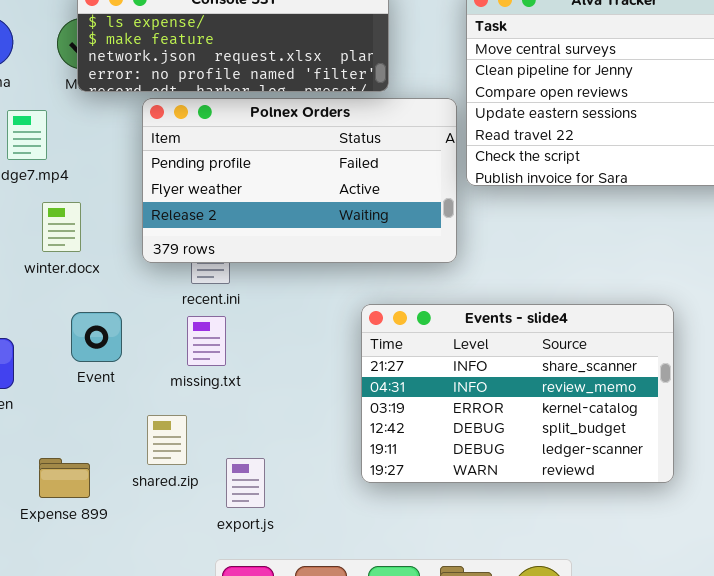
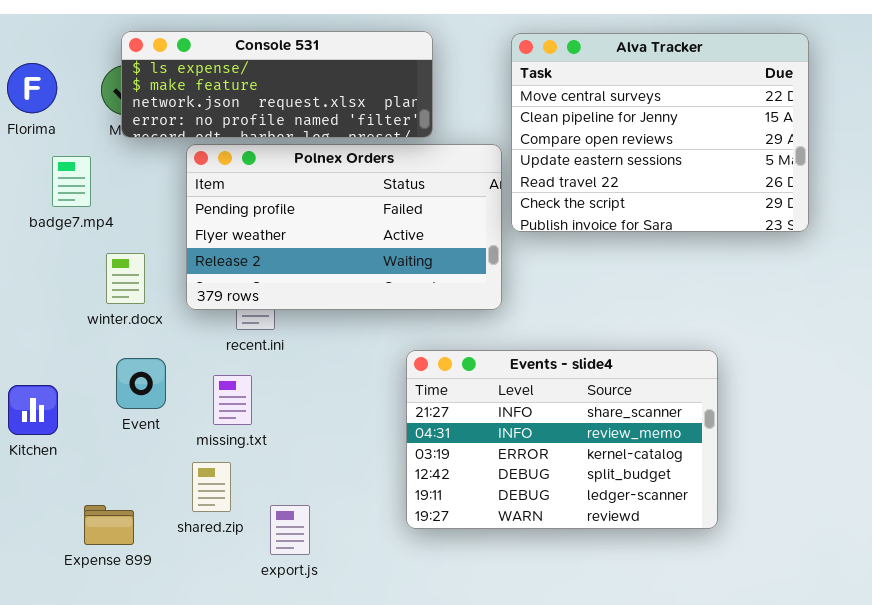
winter.docx: [42,202,81,252] -> [106,253,145,304], moved
missing.txt: [187,316,226,366] -> [213,375,252,425], moved

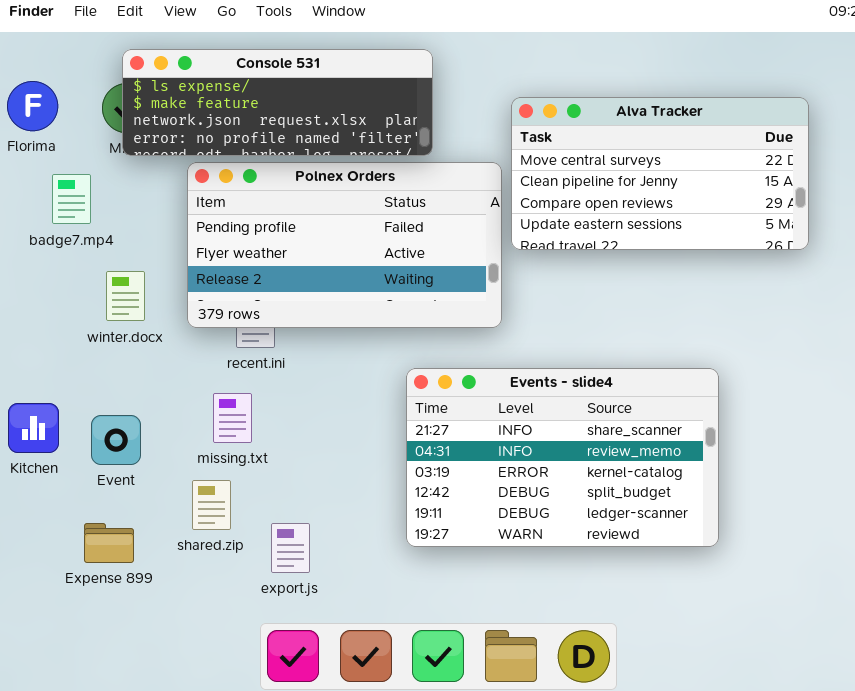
Alva Tracker: [511,33,809,232] -> [511,97,809,250], resized
Event: [116,358,166,409] -> [91,415,141,465], moved

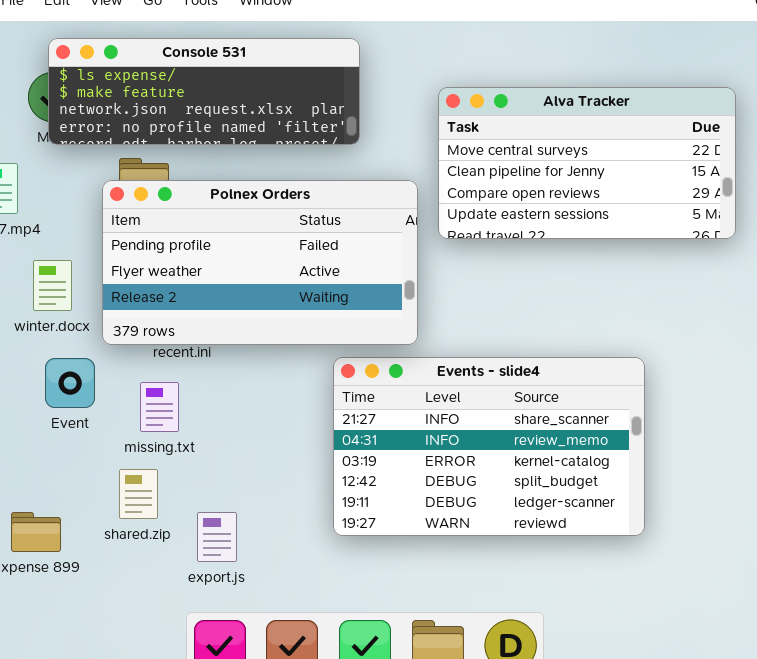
Polnex Orders: [187,162,502,328] -> [102,180,418,345], moved
Event: [91,415,141,465] -> [45,358,95,408], moved

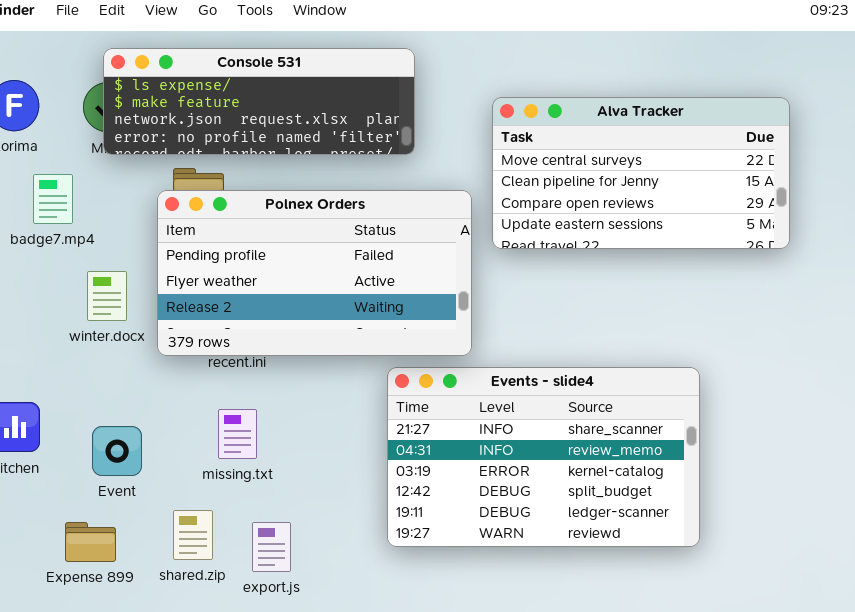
Event: [45,358,95,408] -> [92,426,142,476], moved
missing.txt: [140,382,179,432] -> [218,409,257,459], moved
shared.zip: [119,469,158,519] -> [173,510,213,560], moved

